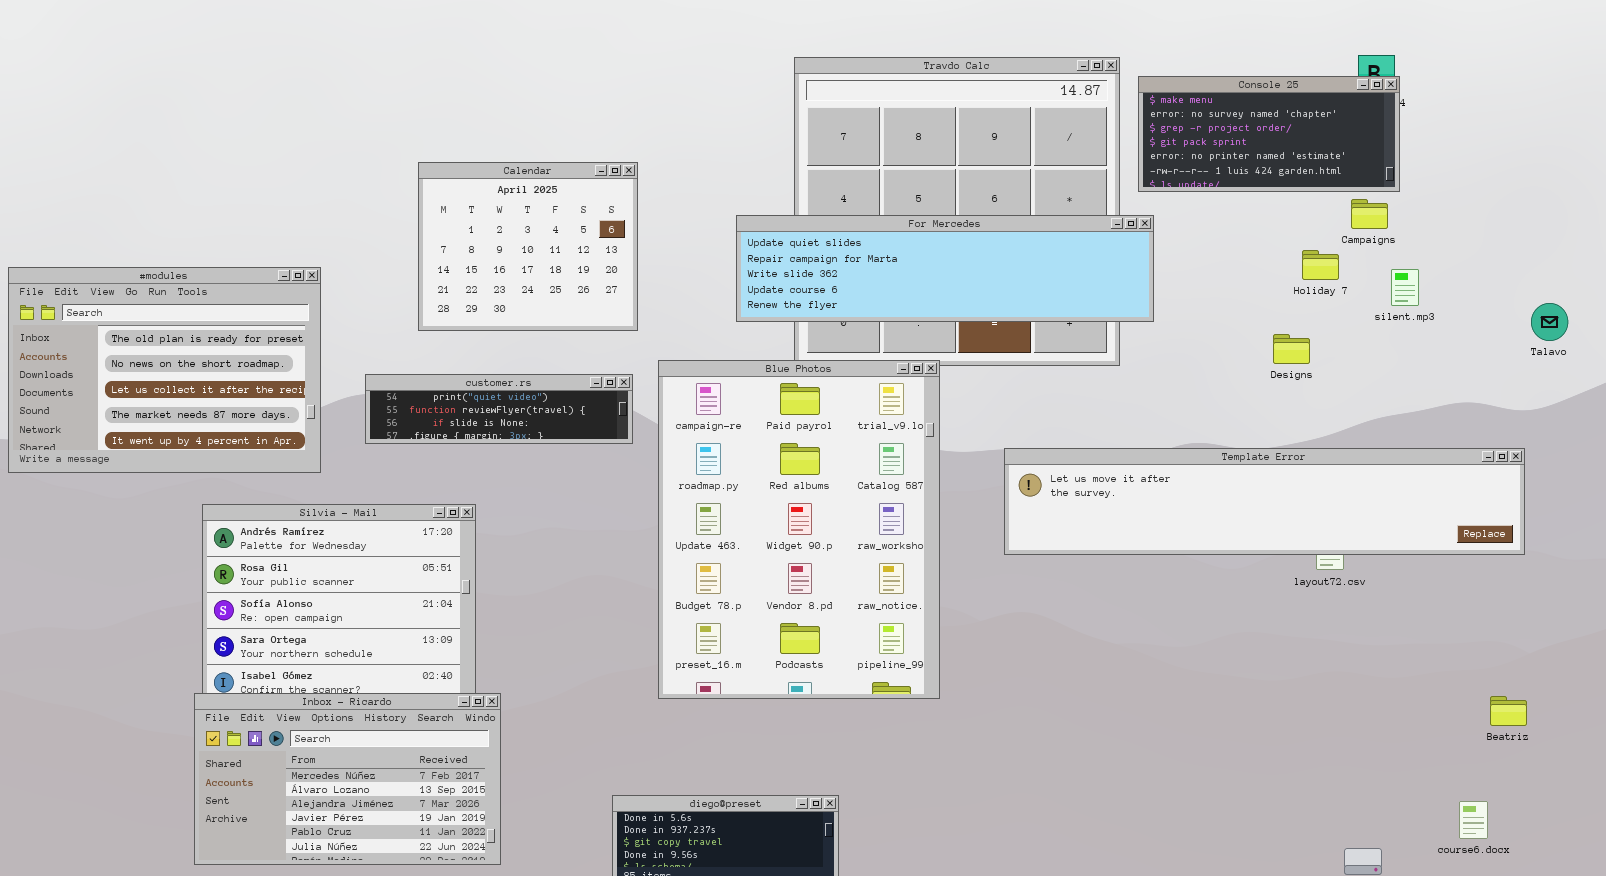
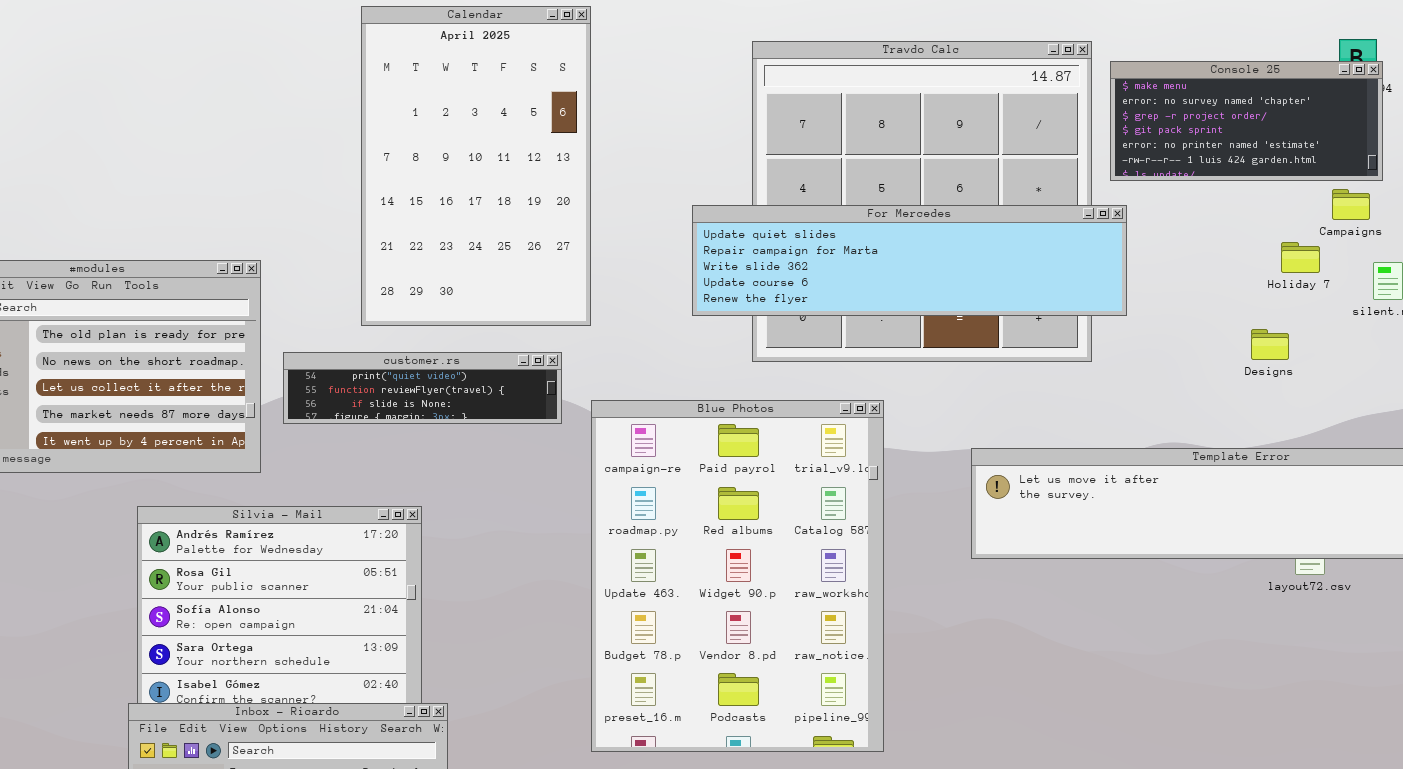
Calendar: [418,162,638,331] -> [361,6,591,326], resized
Blue Photos: [658,360,940,699] -> [591,400,884,752], moved
customer.rs: [365,374,633,444] -> [283,352,562,424], moved

